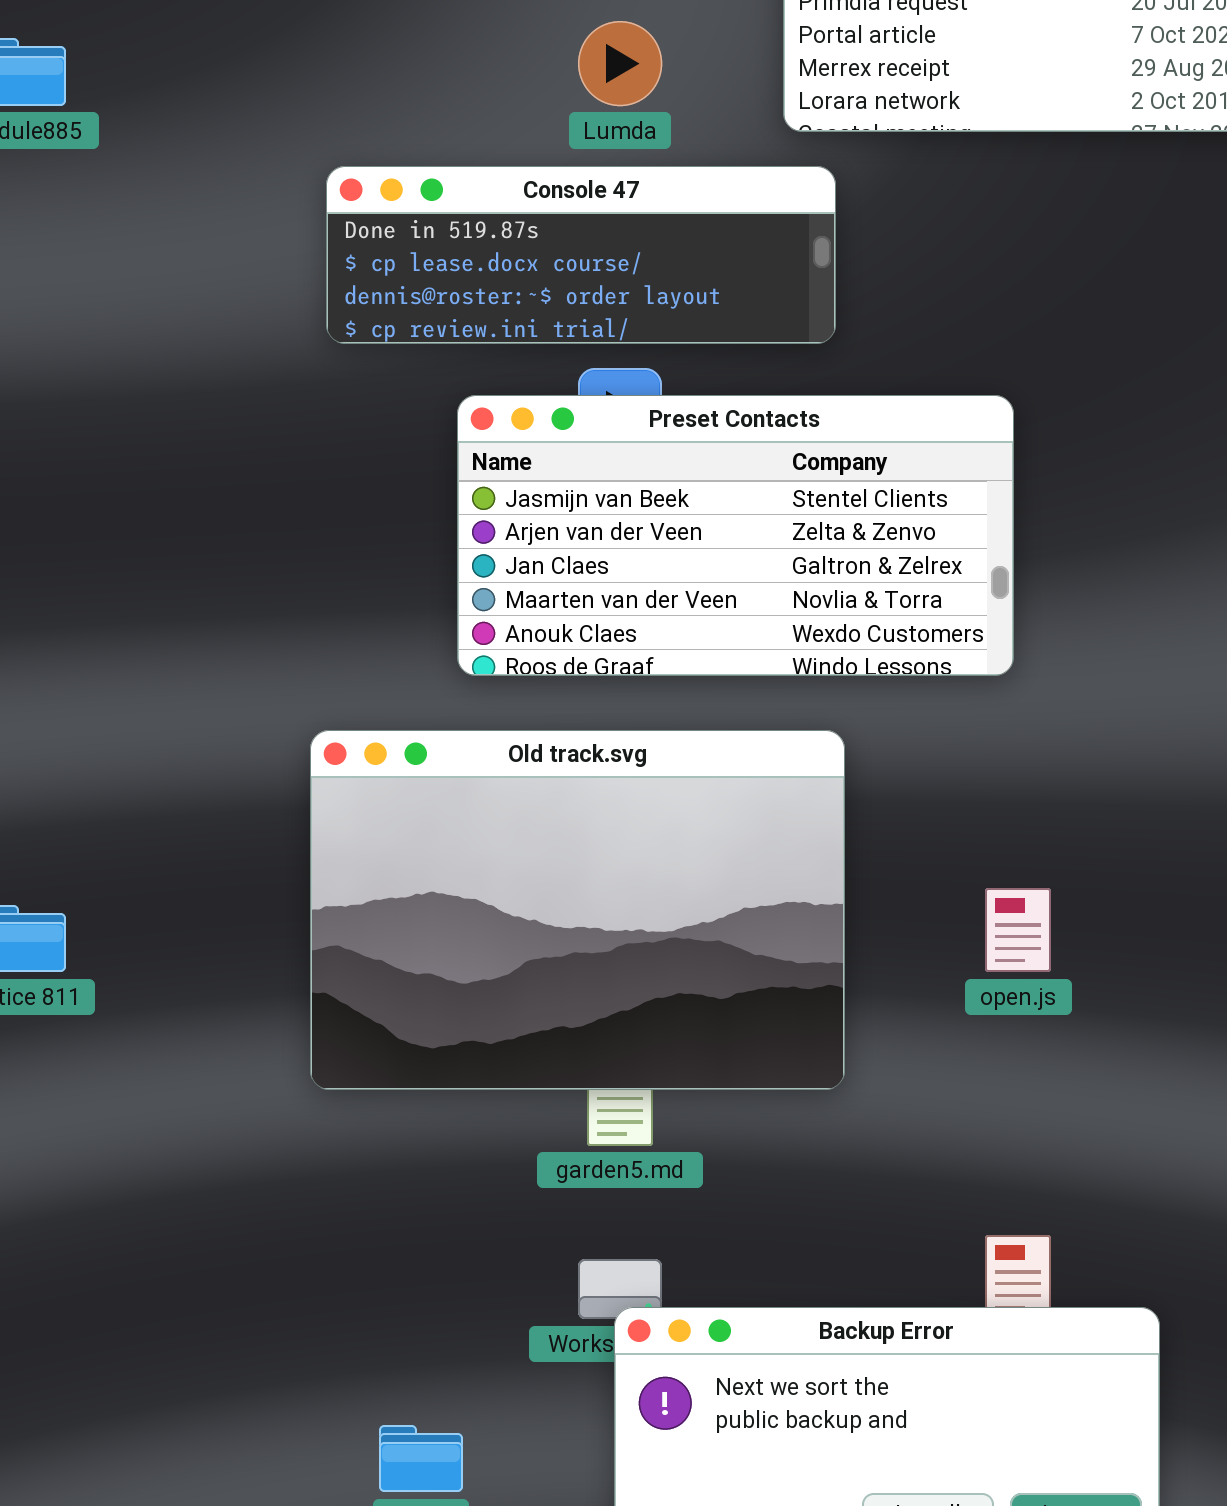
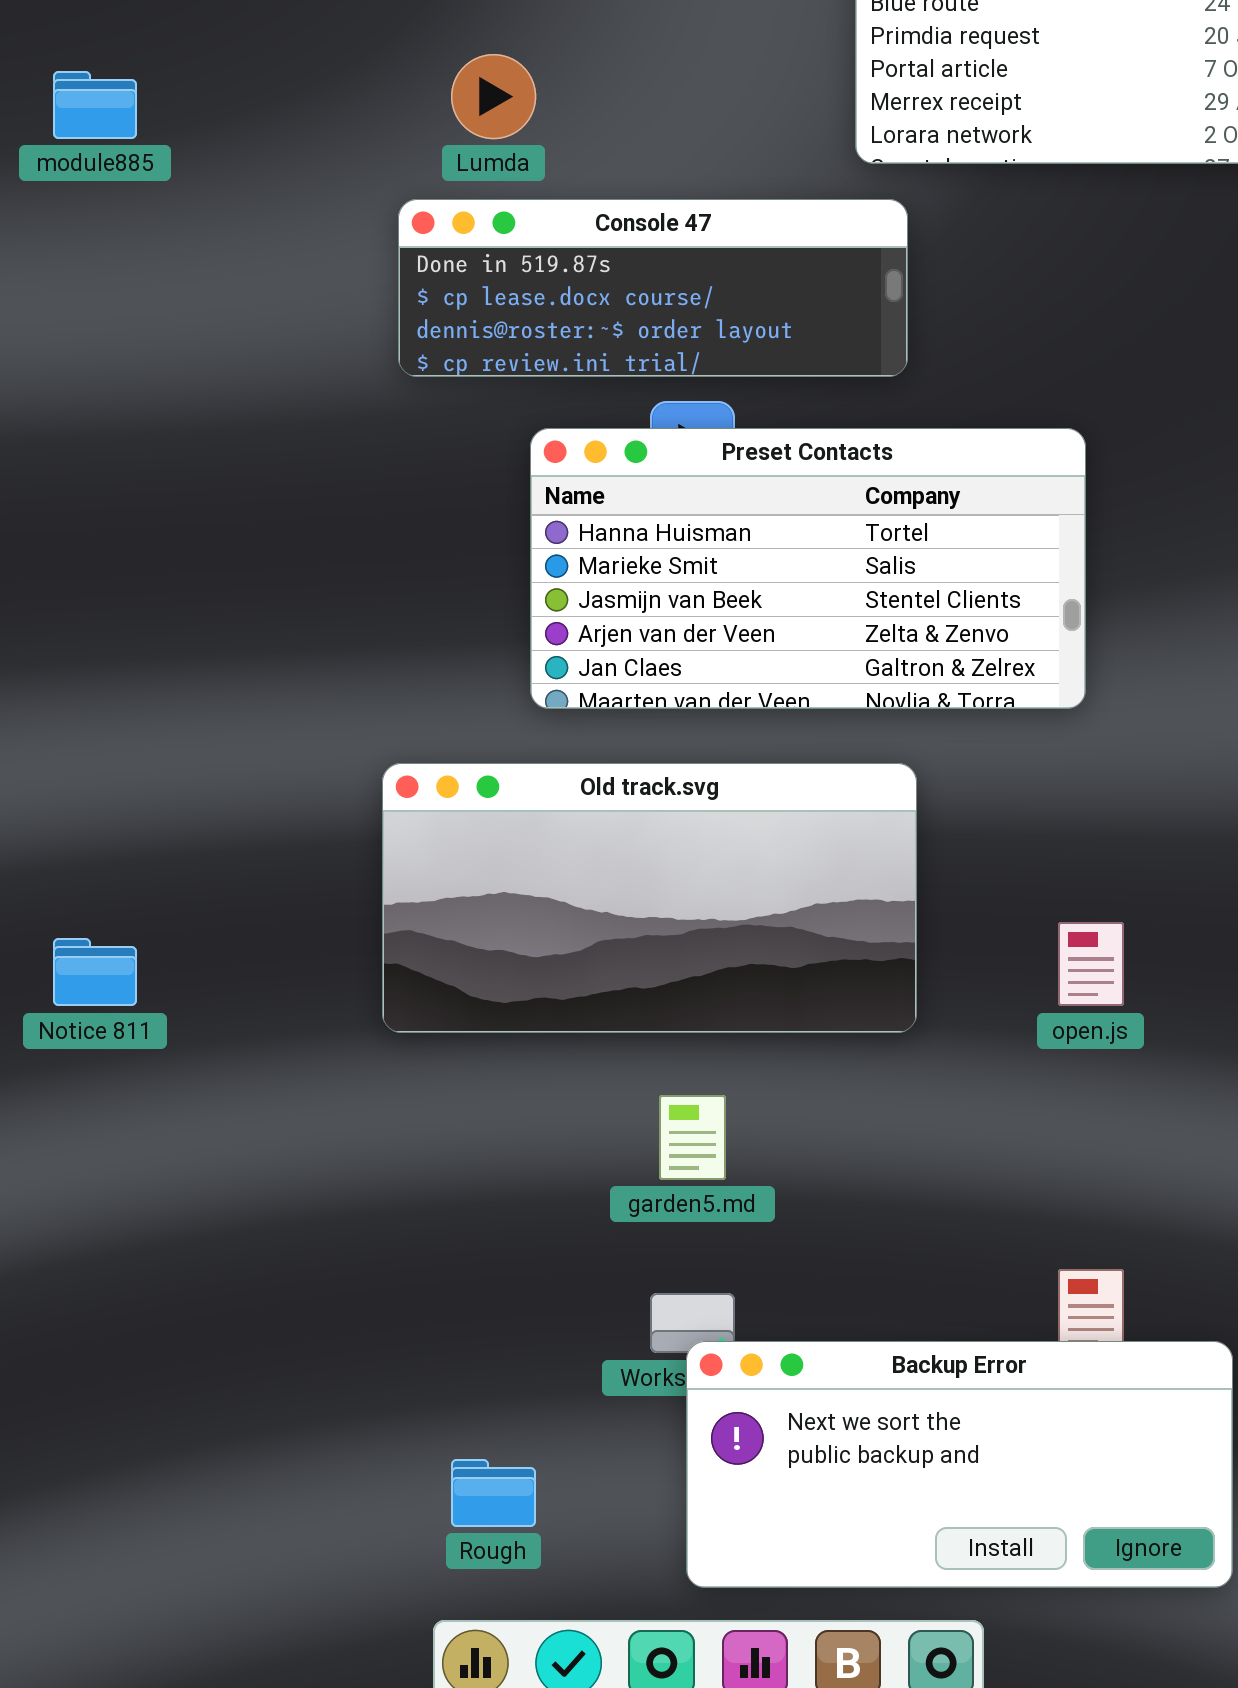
Lumda: [578,21,662,106] -> [451,54,536,139], moved
Preset Contacts: [457,395,1014,676] -> [530,428,1086,709], scrolled up 2 rows
Old track.svg: [310,730,845,1090] -> [382,763,917,1033], resized

